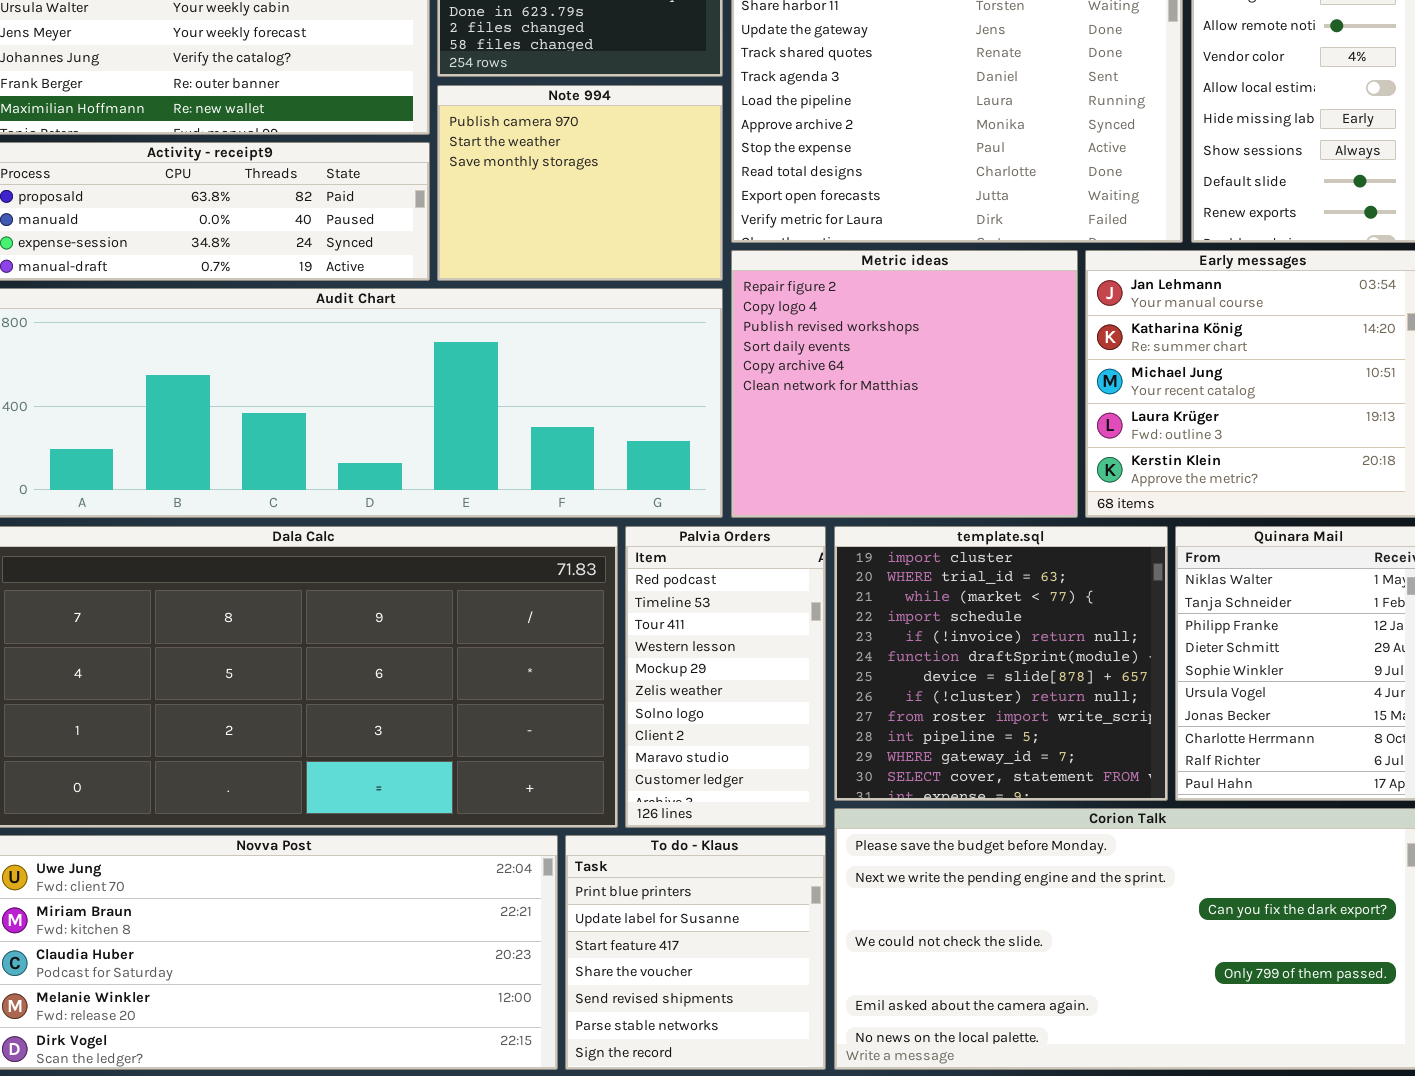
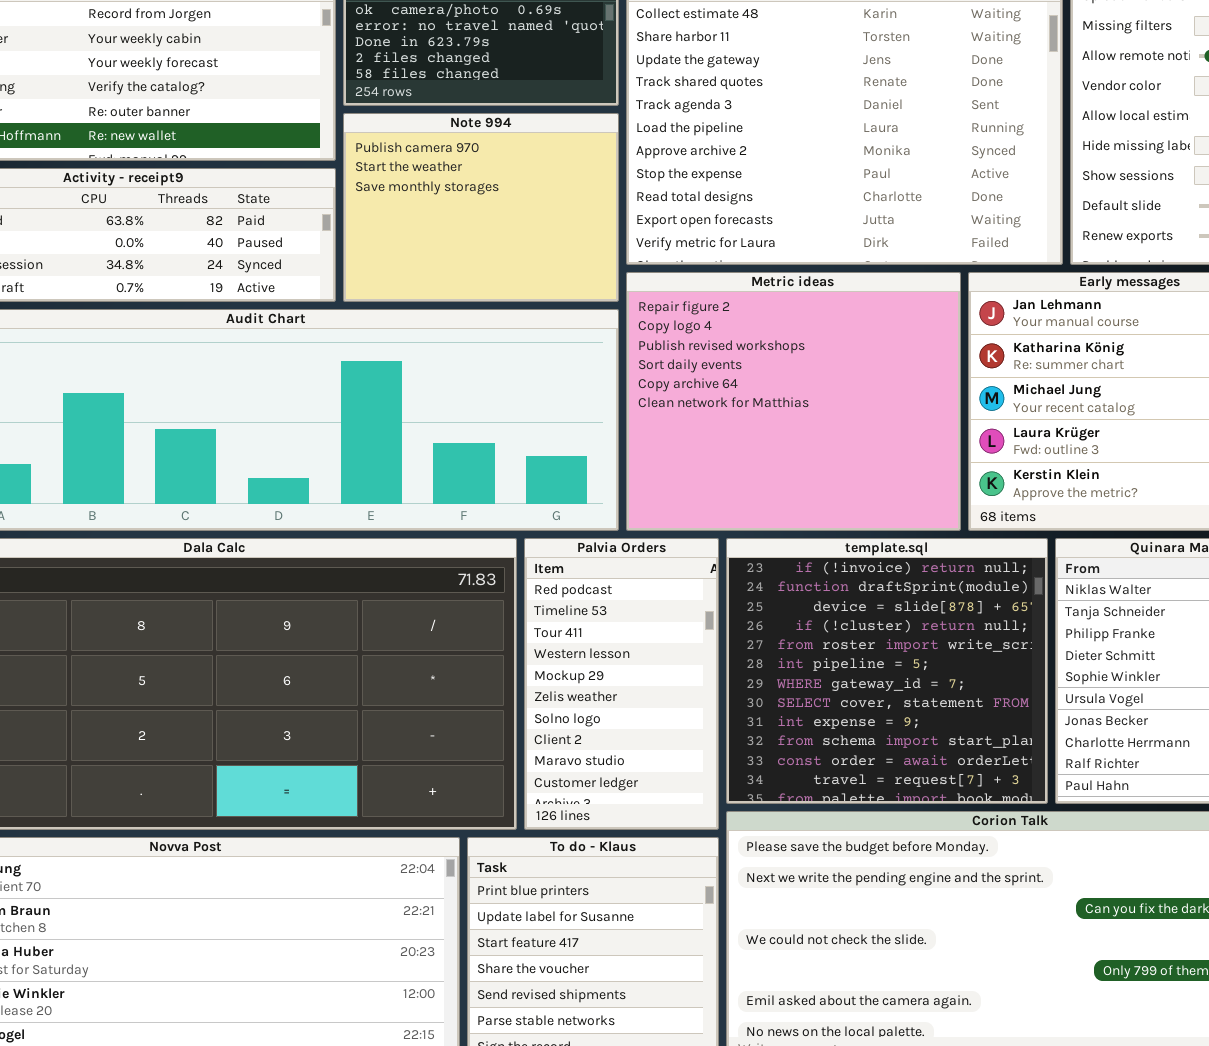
template.sql: [834,526,1168,801] -> [726,538,1048,804], scrolled down 4 rows

